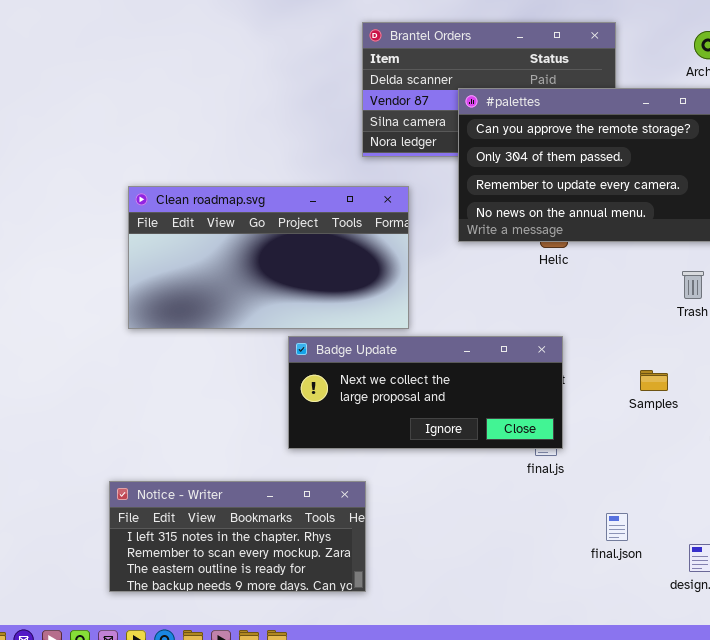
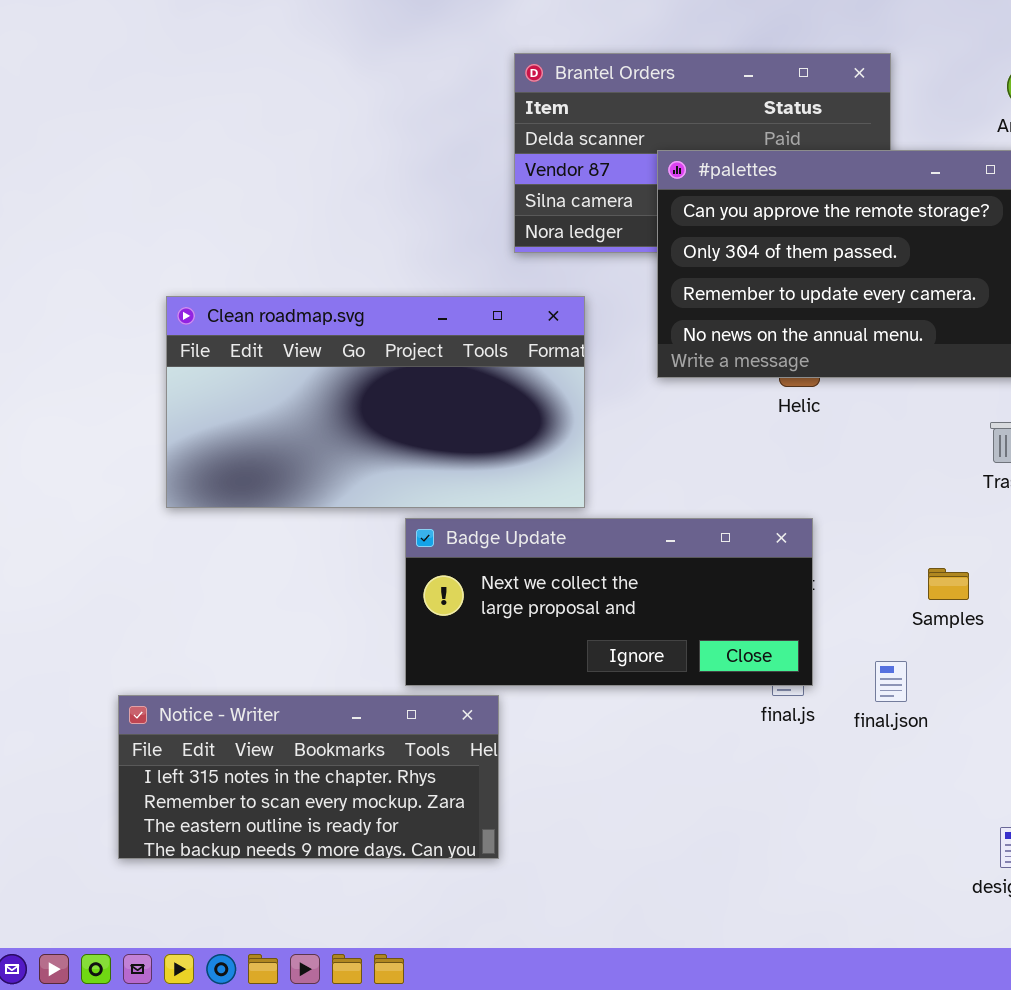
Notice - Writer: [109,481,366,592] -> [118,695,499,859], moved
final.json: [606,513,628,541] -> [875,661,907,702], moved

